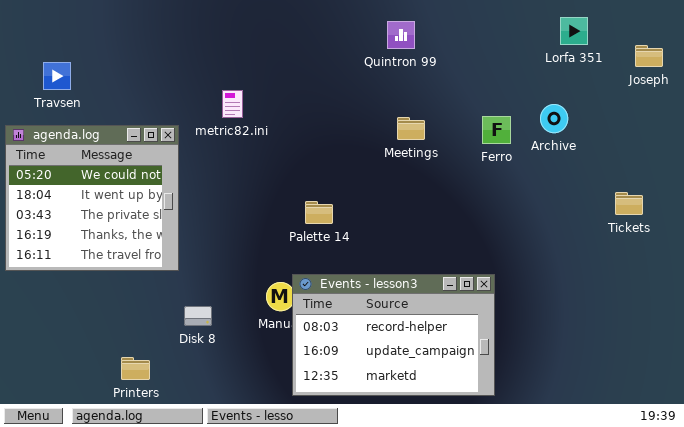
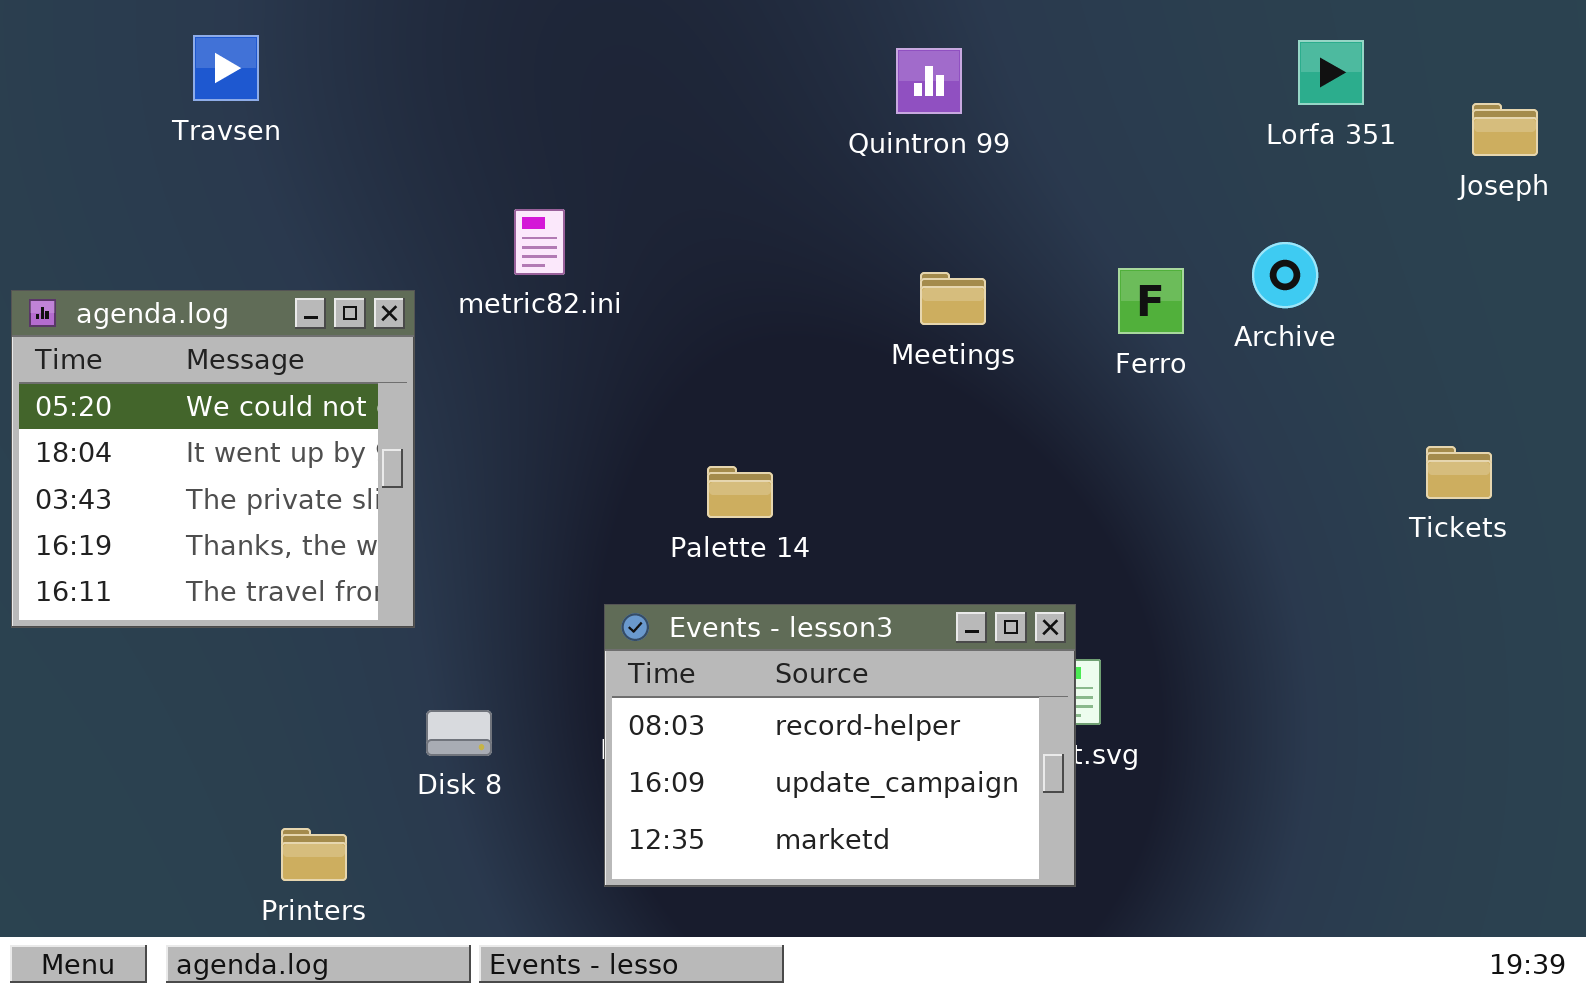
Travsen: [43,62,71,90] -> [193,35,259,101], moved
Events - lesson3: [292,274,495,396] -> [604,604,1076,887], moved

